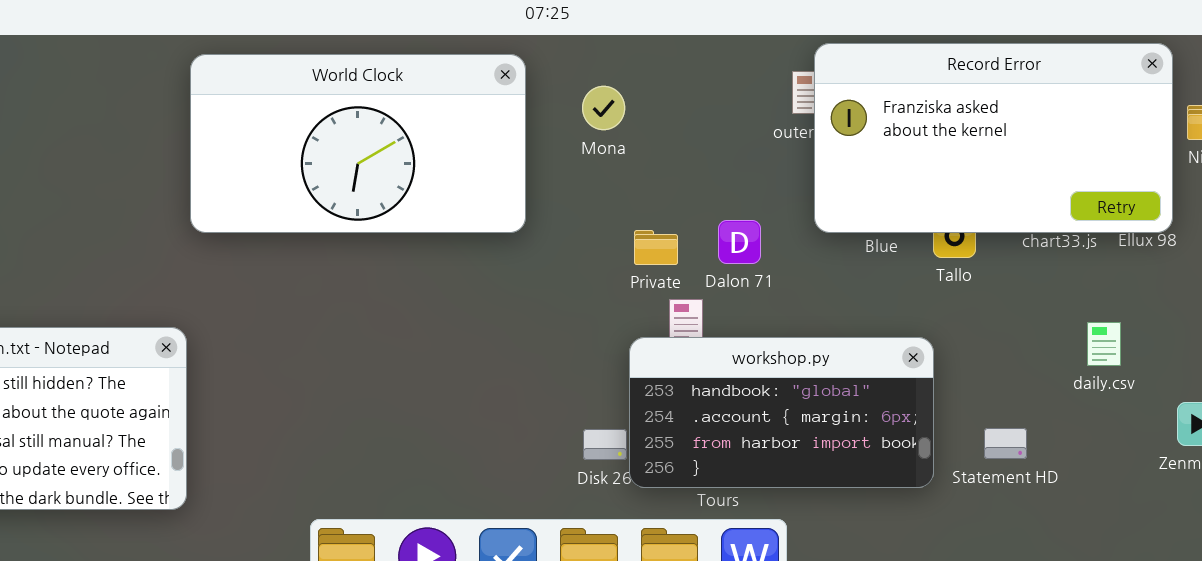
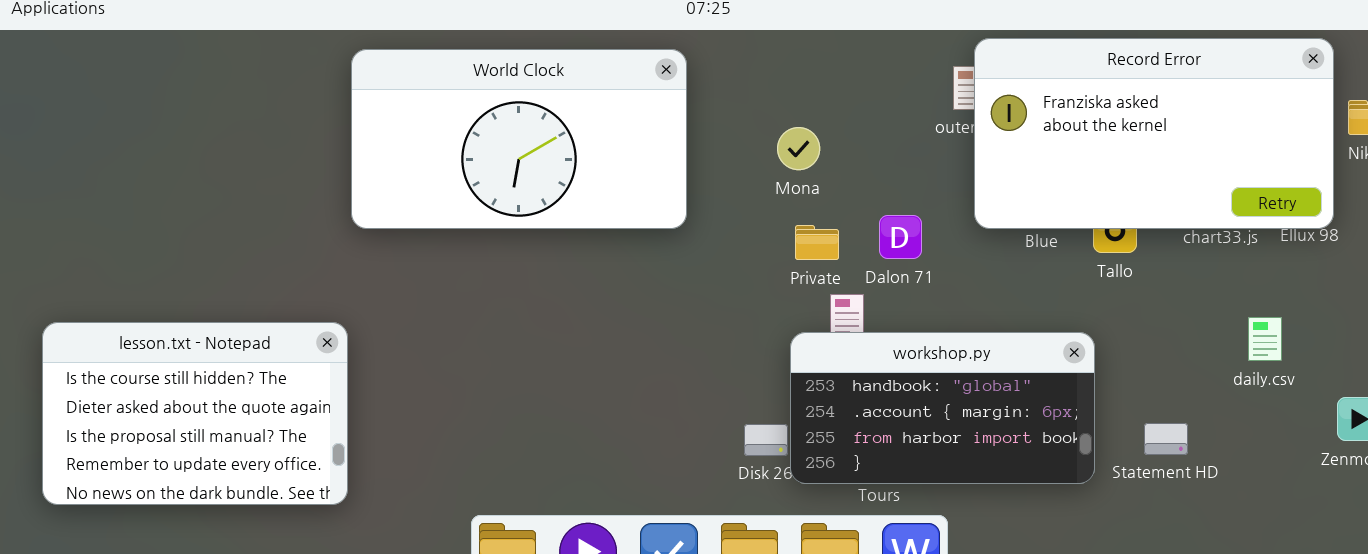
Mona: [582,86,625,130] -> [777,127,820,170], moved

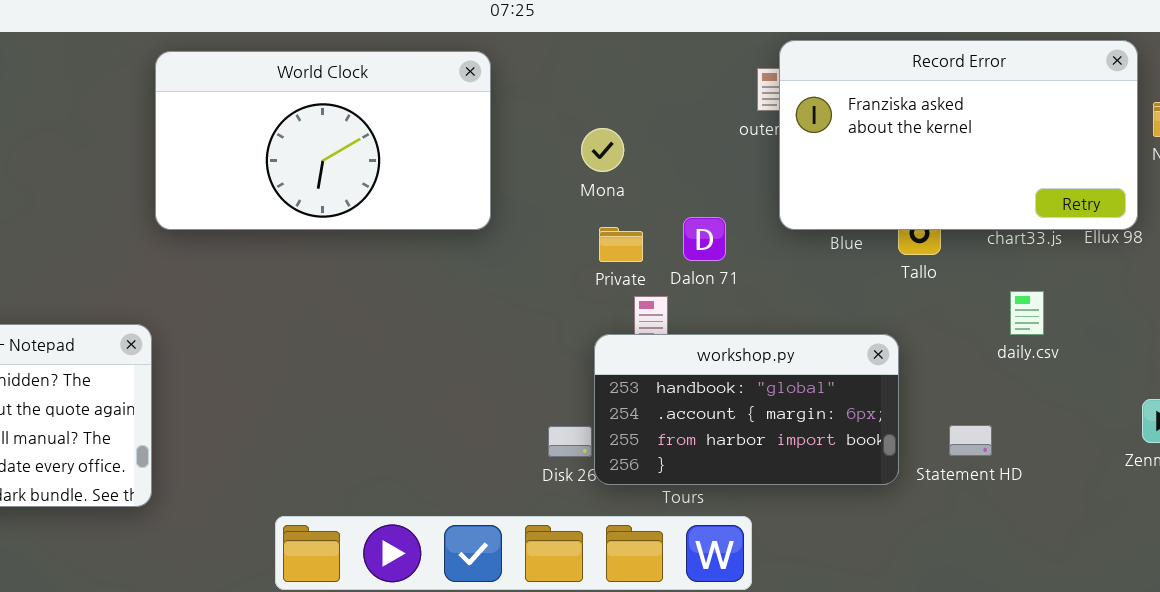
daily.csv: [1248,317,1282,361] -> [1010,291,1044,335], moved

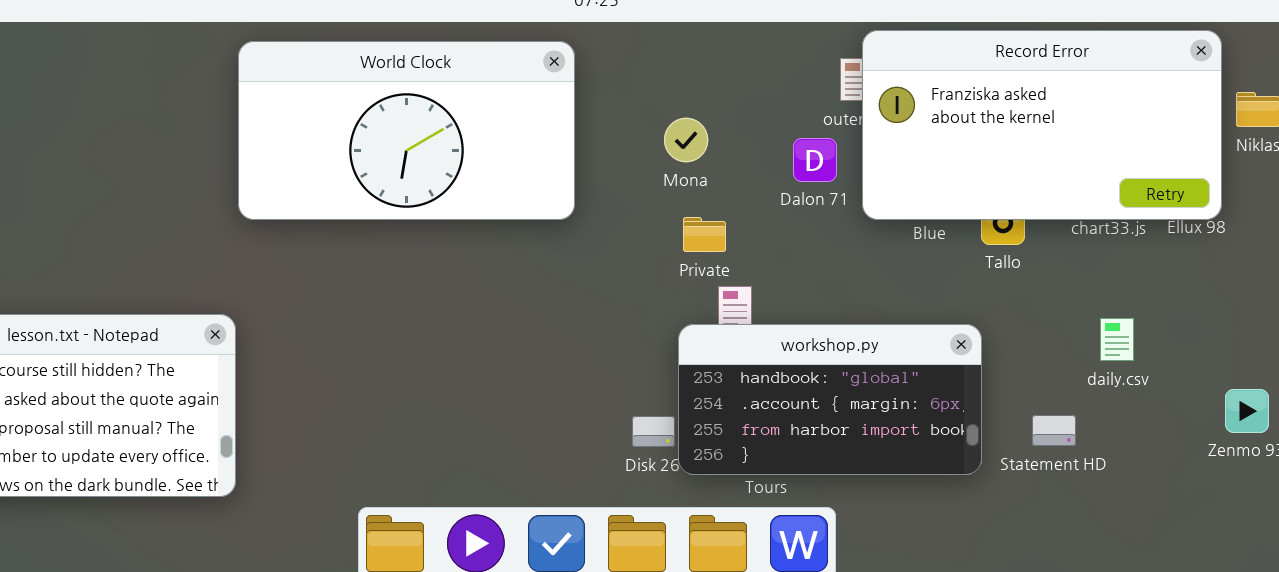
Dalon 71: [683,217,726,261] -> [793,138,837,182], moved
daily.csv: [1010,291,1044,335] -> [1100,318,1134,361], moved

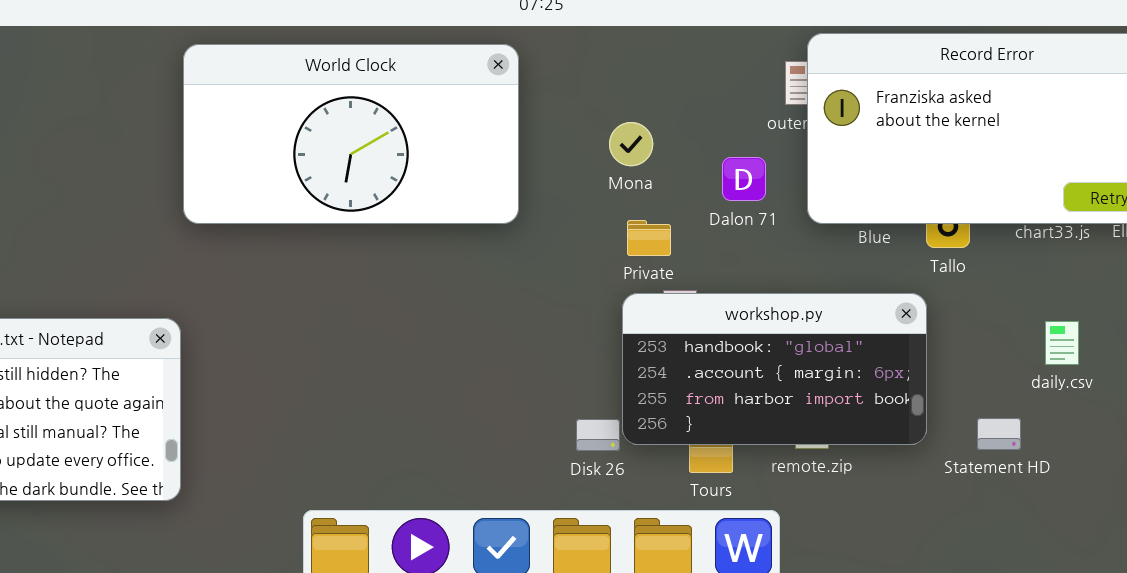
Dalon 71: [793,138,837,182] -> [722,157,766,201], moved
workshop.py: [678,324,982,475] -> [622,293,927,445], moved

